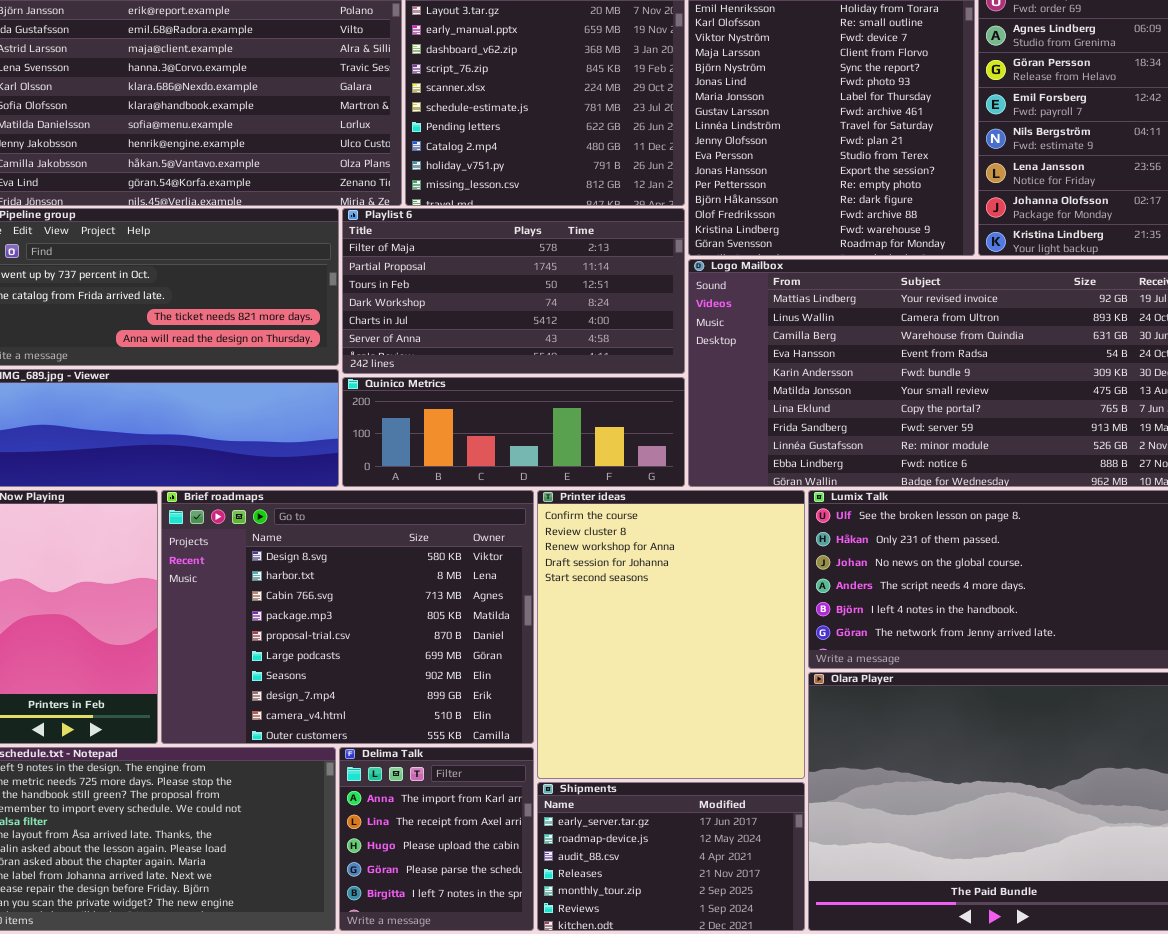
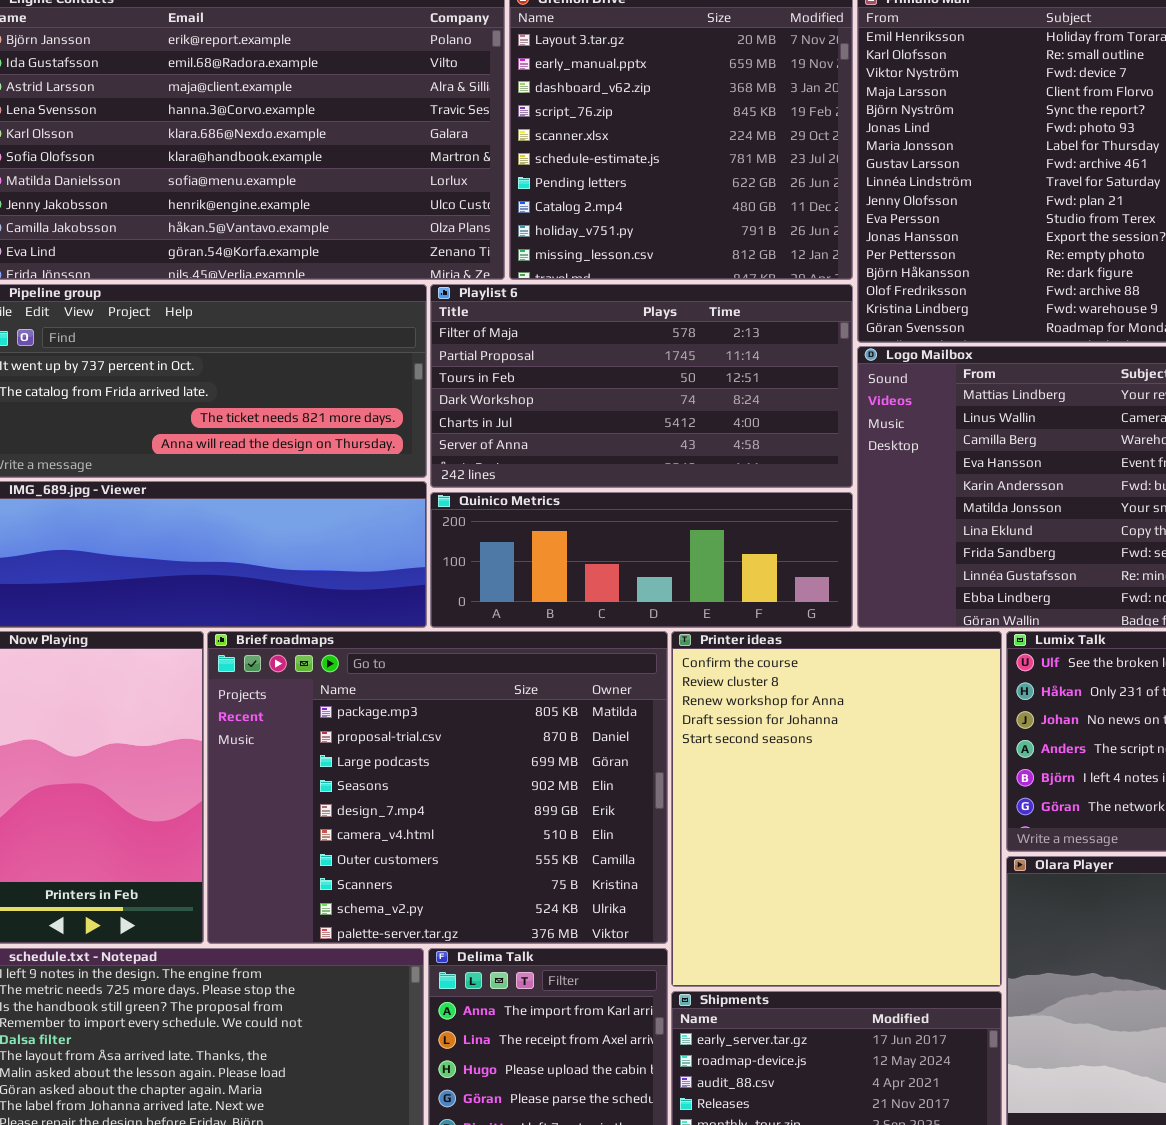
Brief roadmaps: [161,490,534,744] -> [207,631,668,944], scrolled down 3 rows

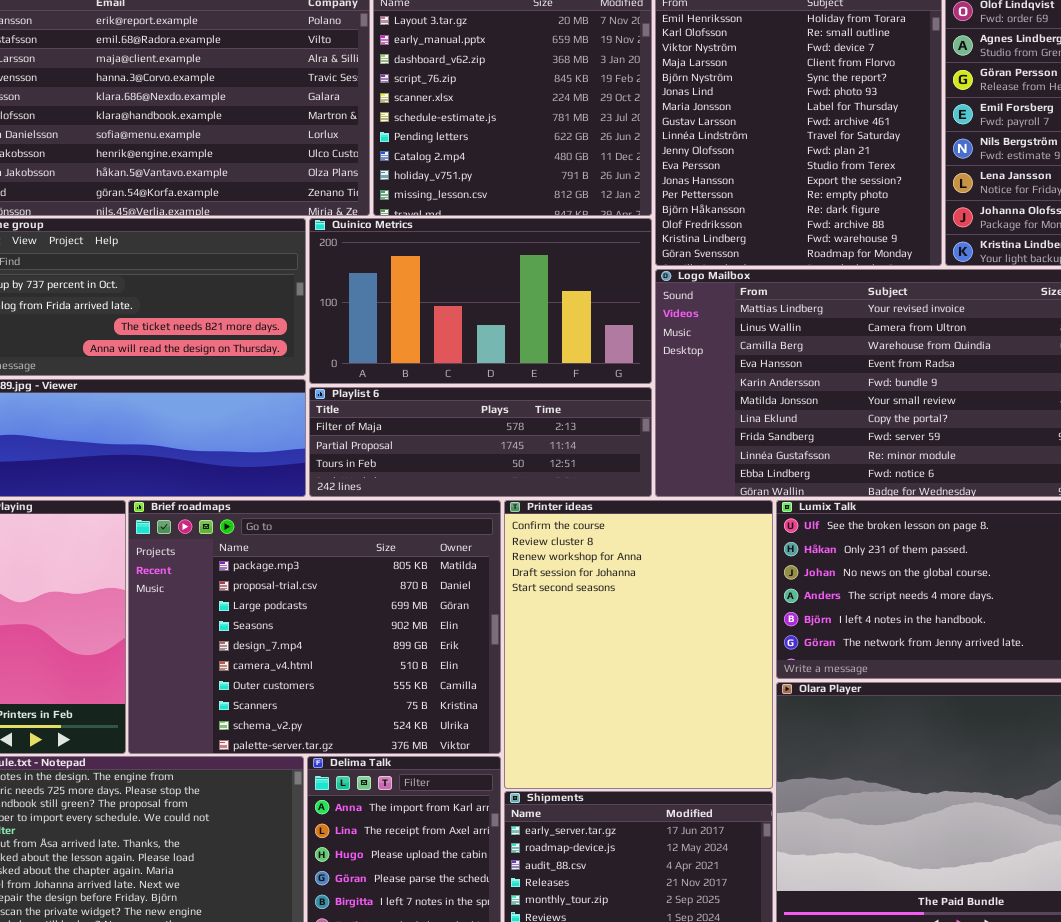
Playlist 6: [430,284,853,488] -> [309,387,652,497], moved, resized
Quinico Metrics: [430,492,853,628] -> [309,218,652,384], moved, resized

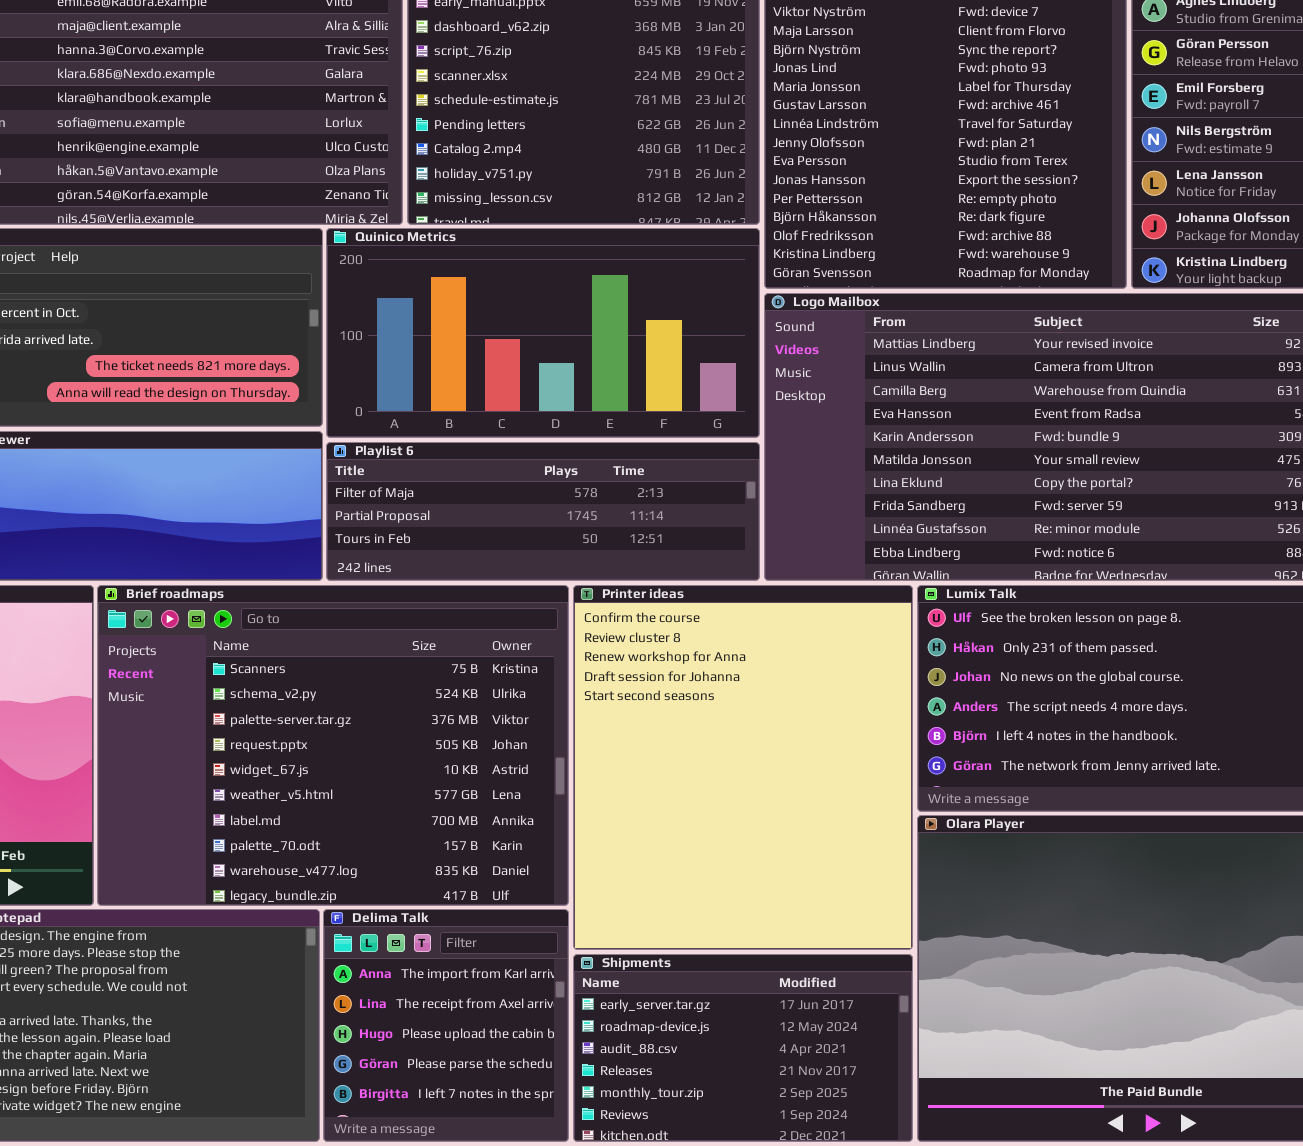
Brief roadmaps: [128,500,501,754] -> [97,585,569,906], scrolled down 7 rows

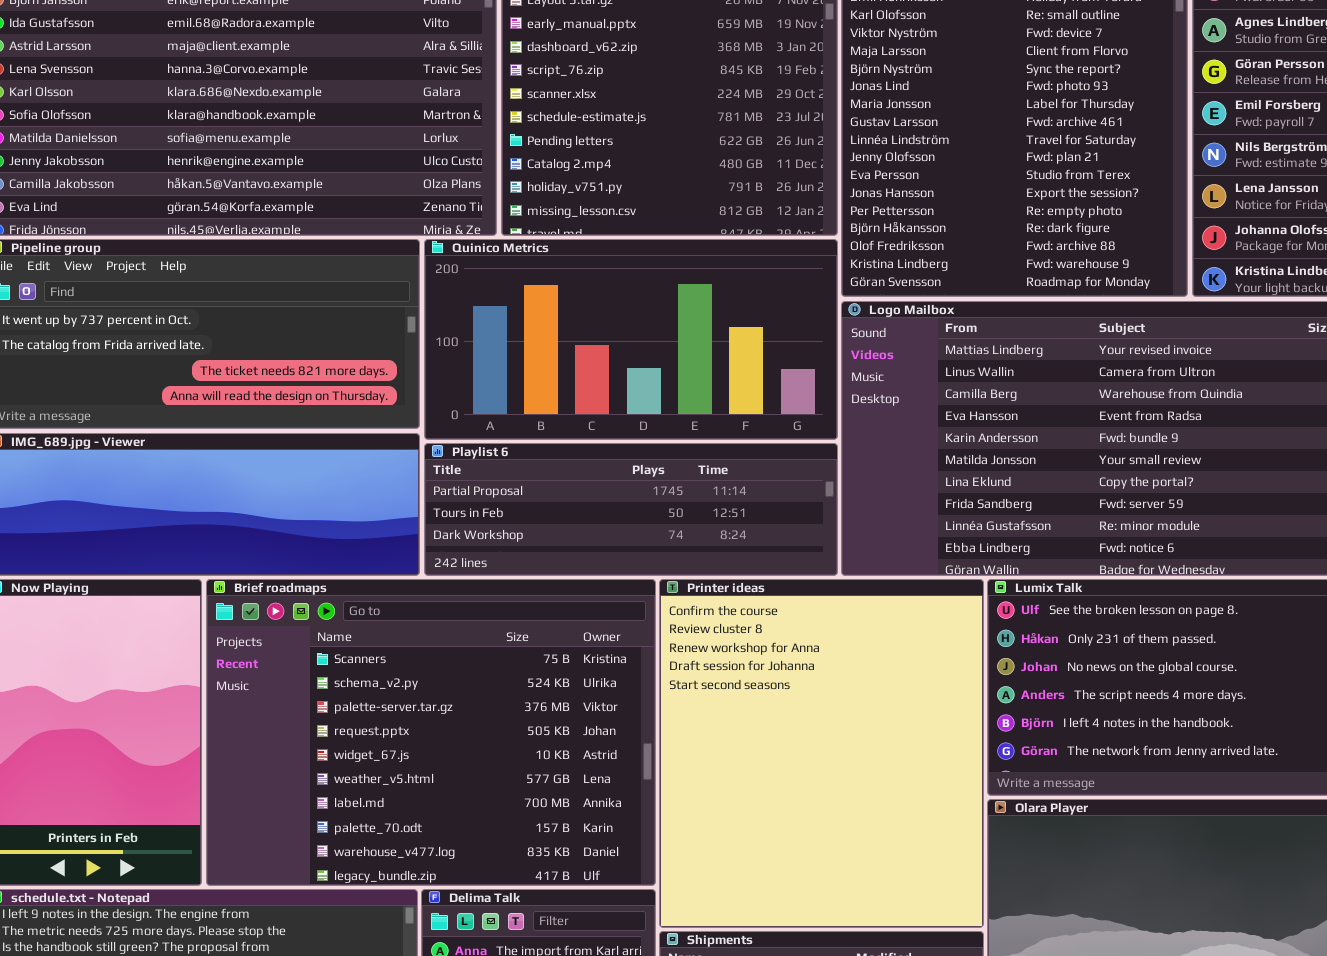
Playlist 6: [326,442,760,581] -> [424,443,838,576], scrolled down 1 row

